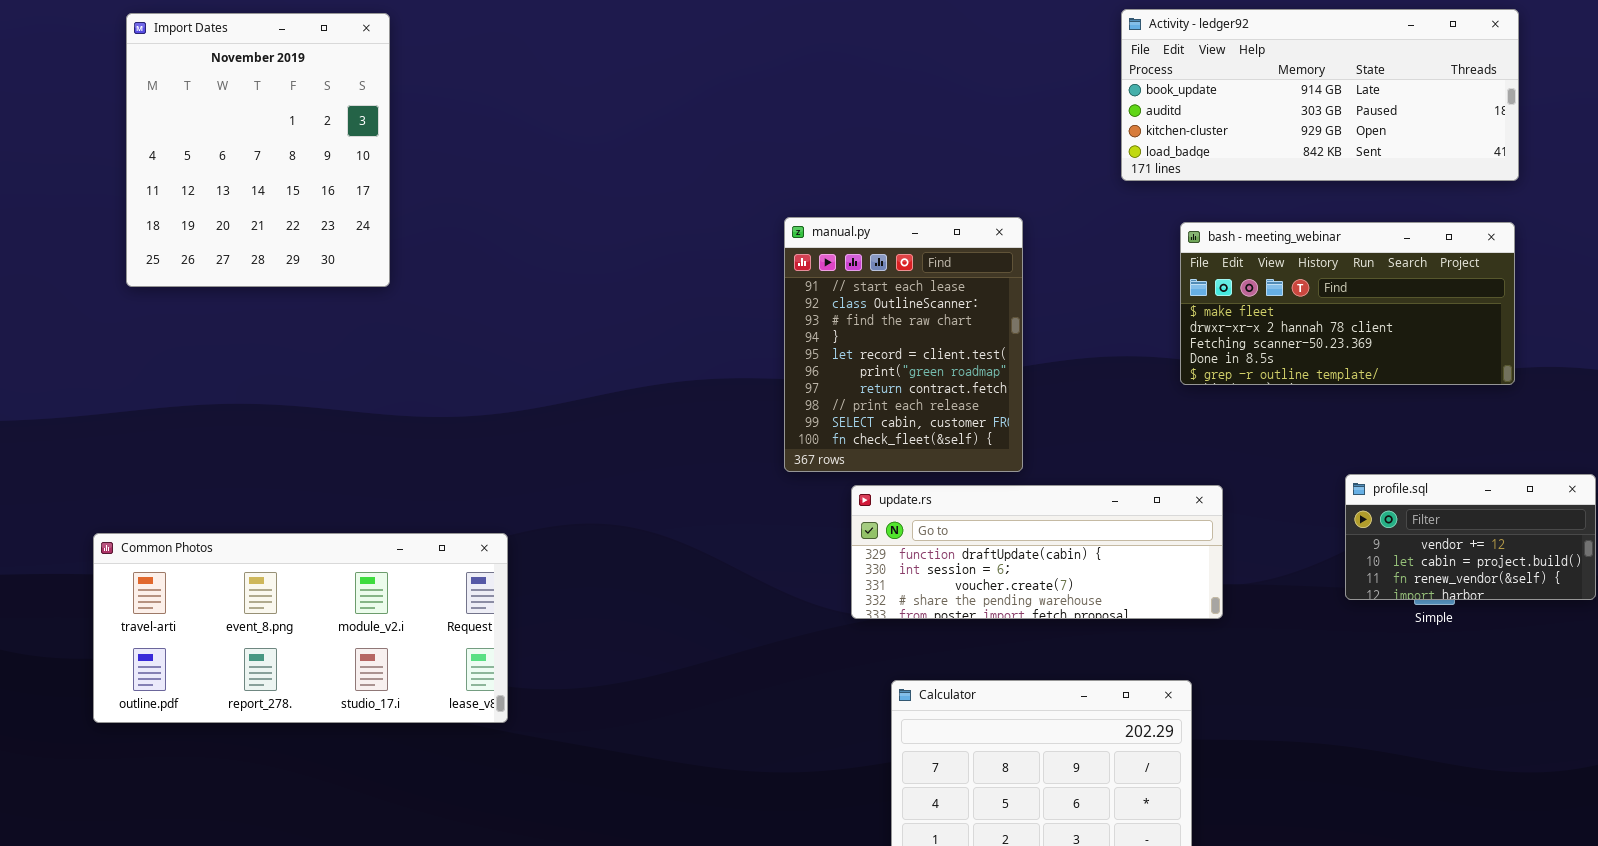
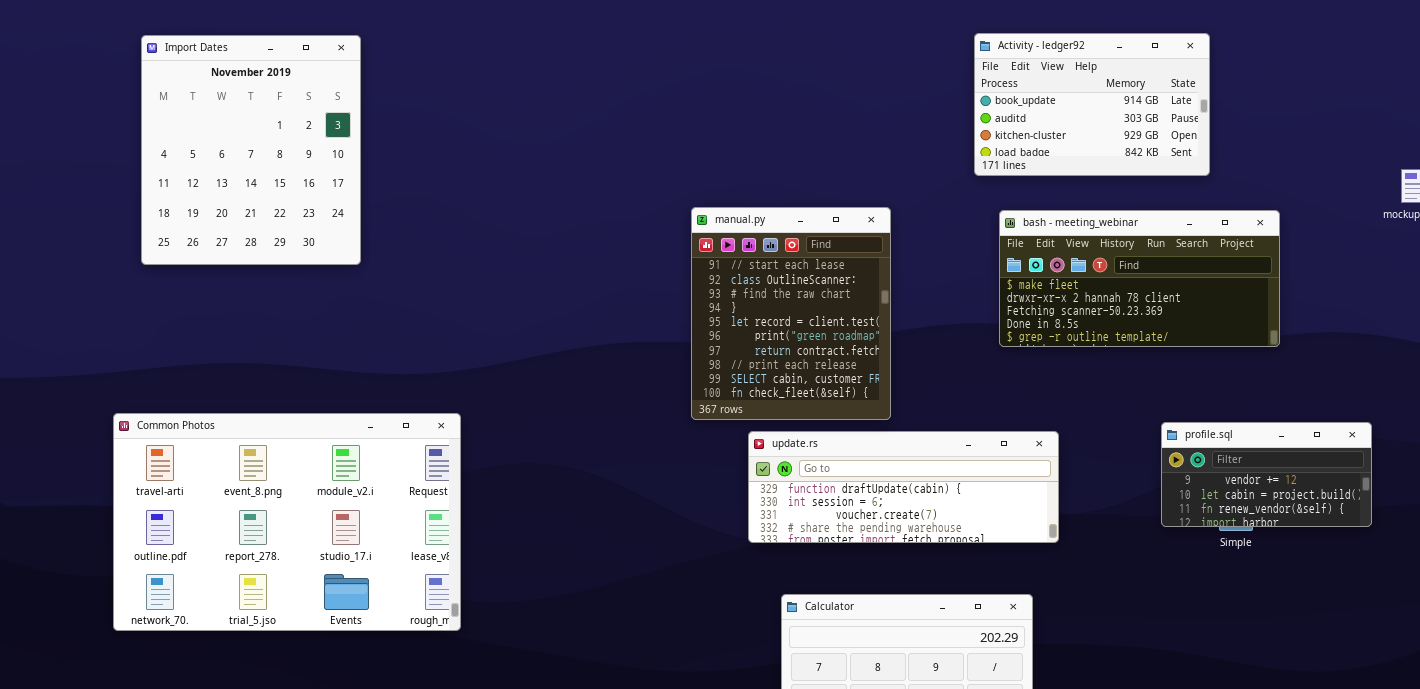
Activity - ledger92: [1121,9,1519,181] -> [974,33,1210,176], resized
bash - meeting_webinar: [1180,222,1515,385] -> [999,210,1280,347], moved
Common Photos: [93,533,508,723] -> [113,413,461,631], resized

